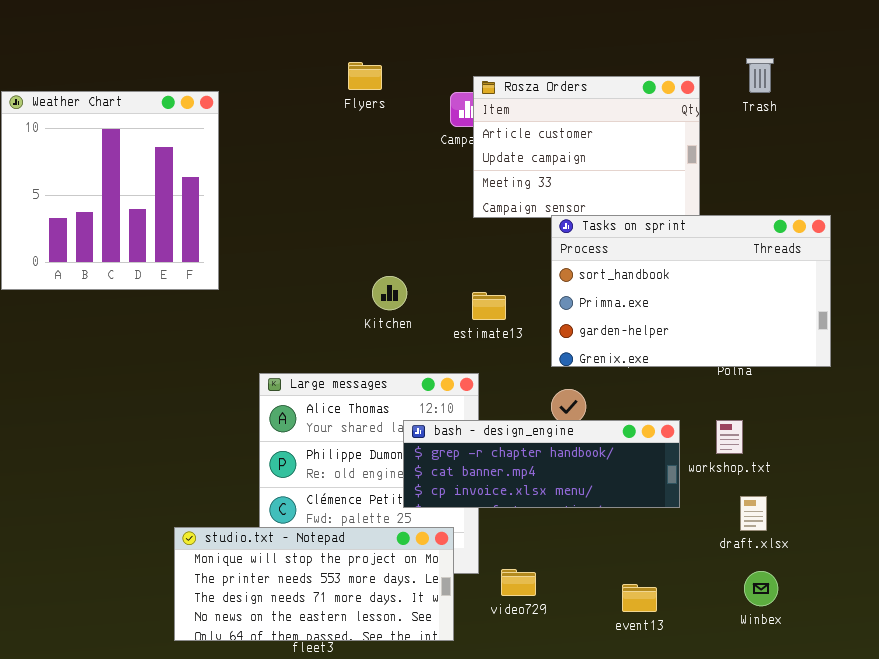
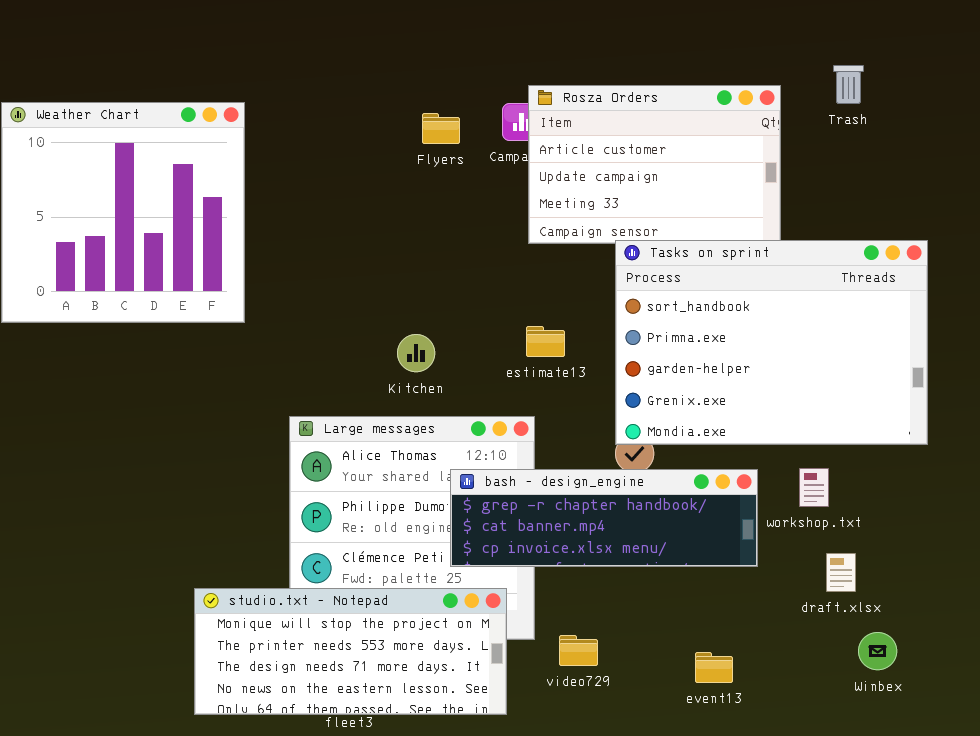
Flyers: [348,62,382,90] -> [422,113,460,144], moved
Tasks on sprint: [551,215,831,367] -> [615,240,928,445], resized
Kitchen: [372,276,407,310] -> [397,334,435,372], moved
Winbex: [744,571,778,606] -> [858,632,897,670], moved

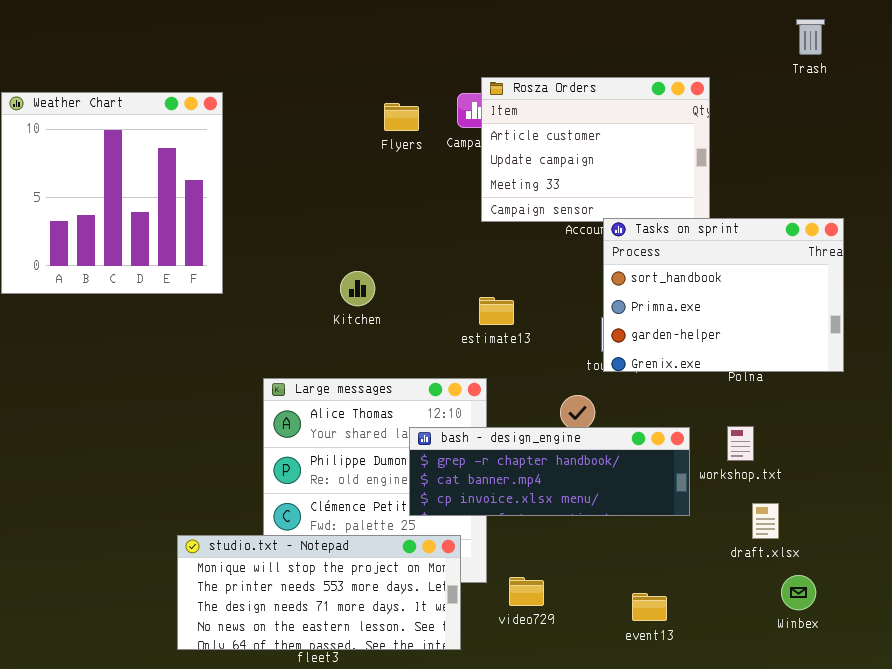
Trash: [833,65,864,104] -> [796,19,825,55], moved
Tasks on sprint: [615,240,928,445] -> [603,218,844,372], resized
Kitchen: [397,334,435,372] -> [340,271,375,306], moved

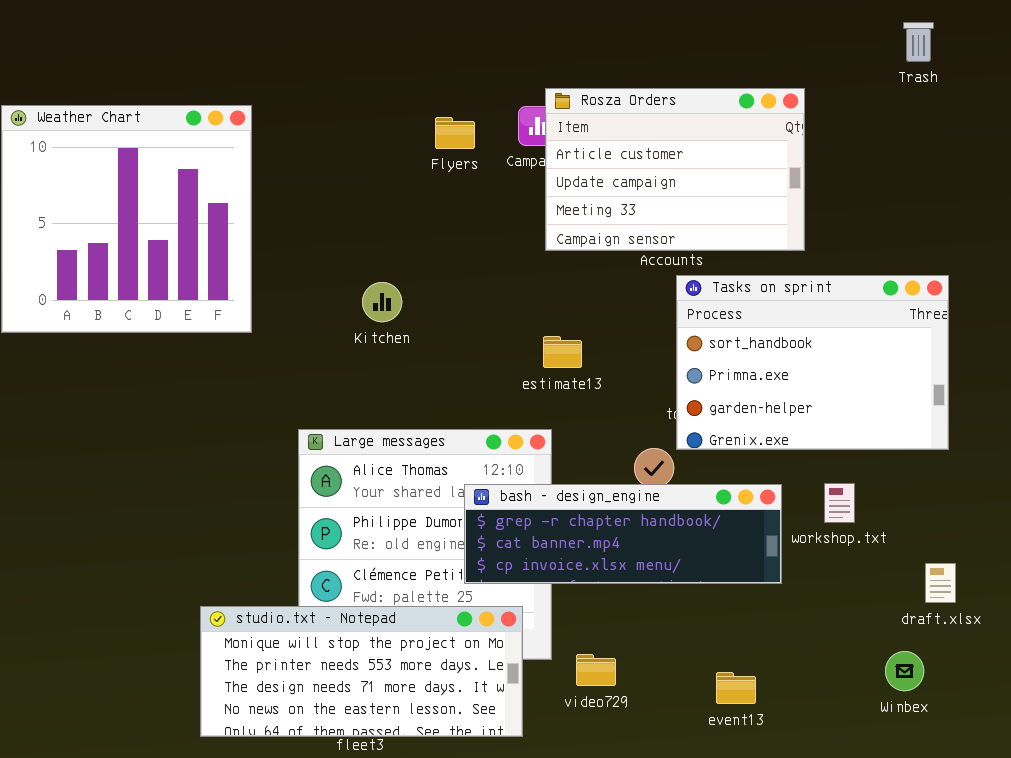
Tasks on sprint: [603,218,844,372] -> [676,275,949,450], moved
Kitchen: [340,271,375,306] -> [362,282,402,322], moved
draft.xlsx: [752,503,779,539] -> [925,563,956,603], moved

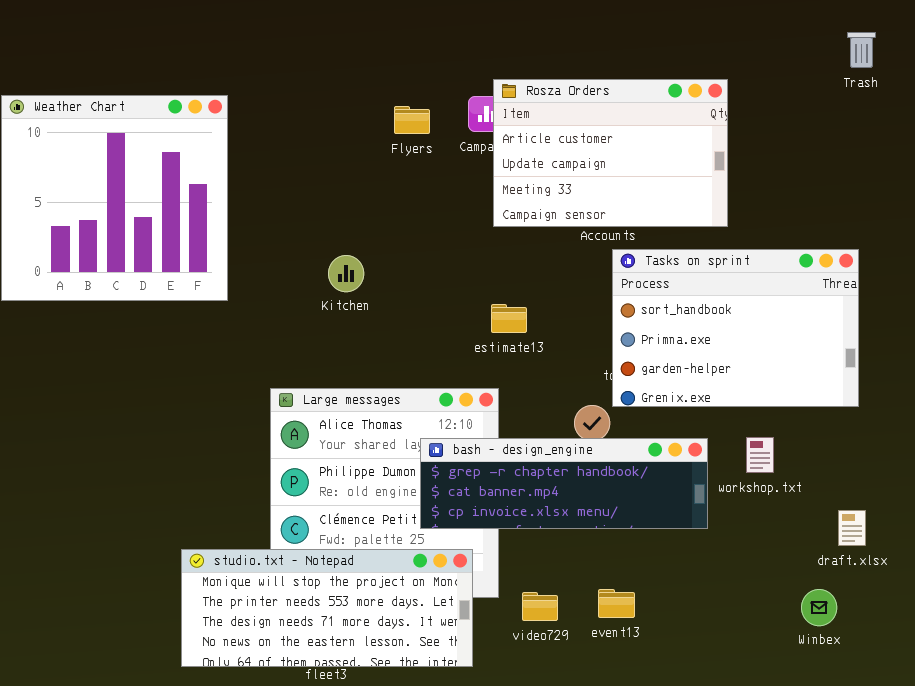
Trash: [903,22,934,62] -> [847,32,876,68], moved
event13: [716,672,756,704] -> [598,589,635,618], moved

